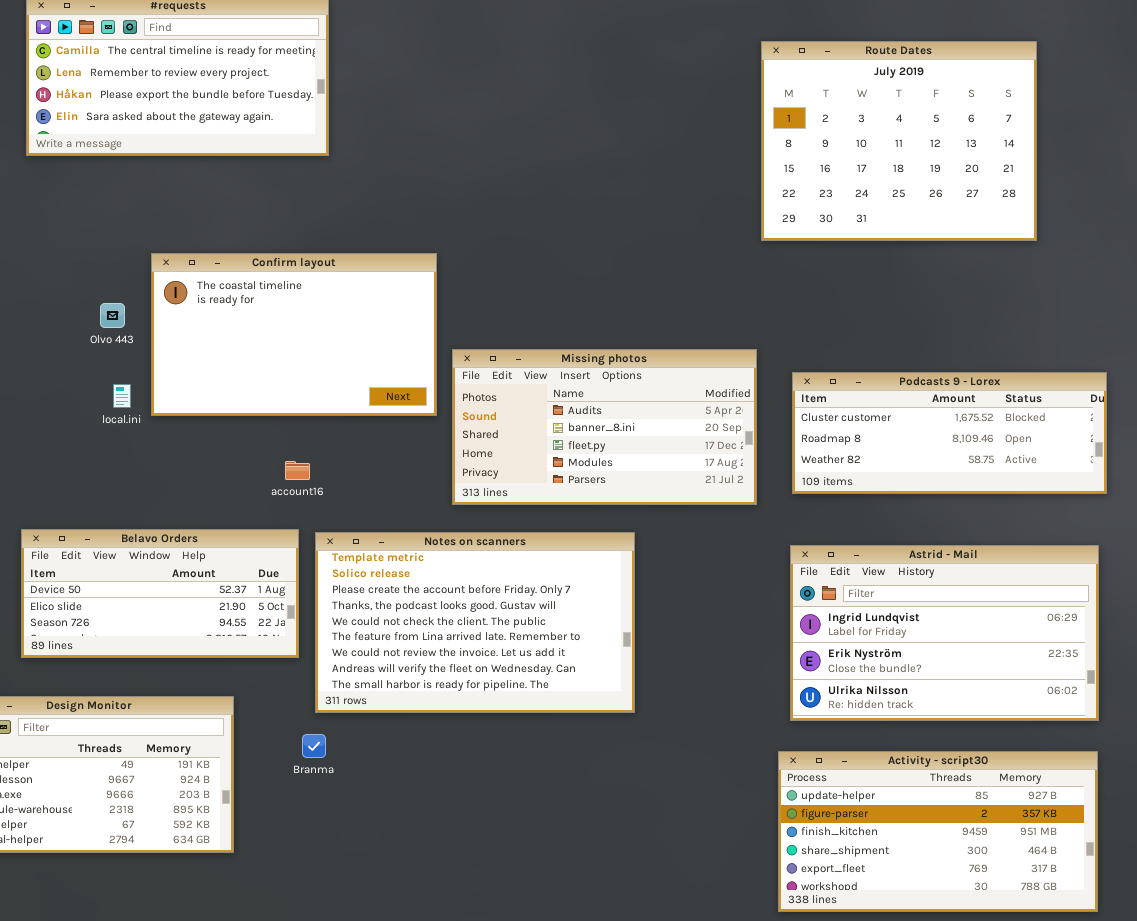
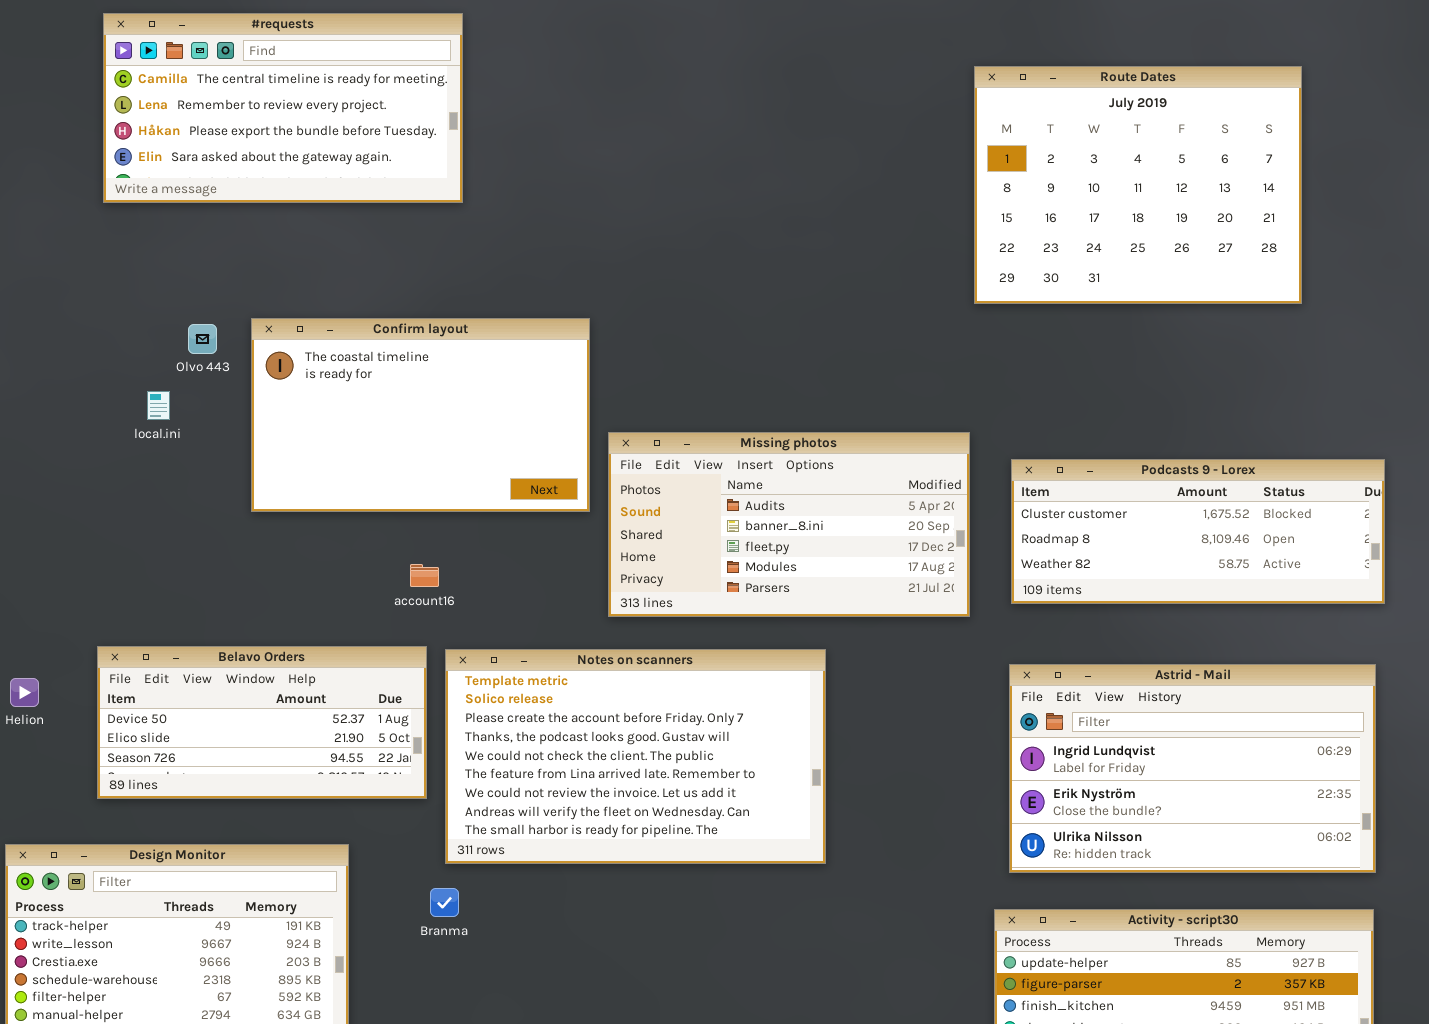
Olvo 443: [100,303,125,328] -> [188,324,217,354], moved
local.ini: [113,384,131,408] -> [147,391,170,420], moved

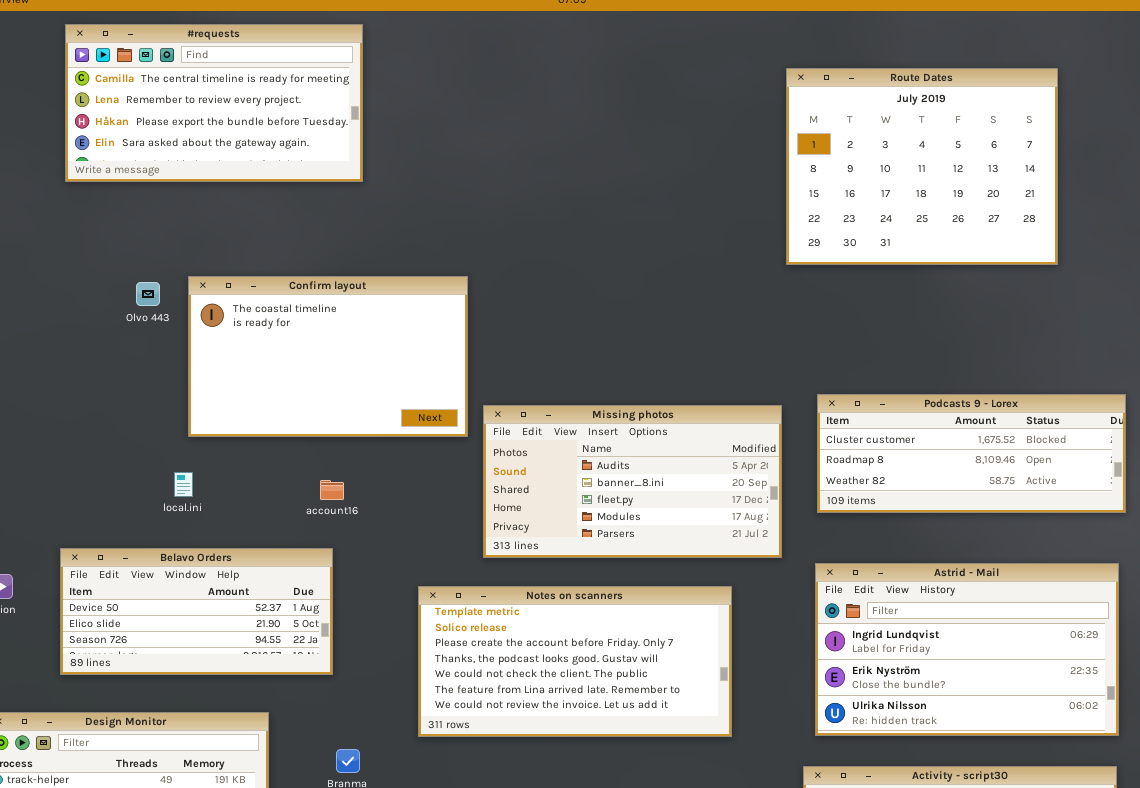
local.ini: [147,391,170,420] -> [174,472,193,497], moved
Missing photos: [608,432,970,617] -> [483,405,782,558], moved
Notes on scanners: [445,649,826,864] -> [418,586,732,737], moved, resized

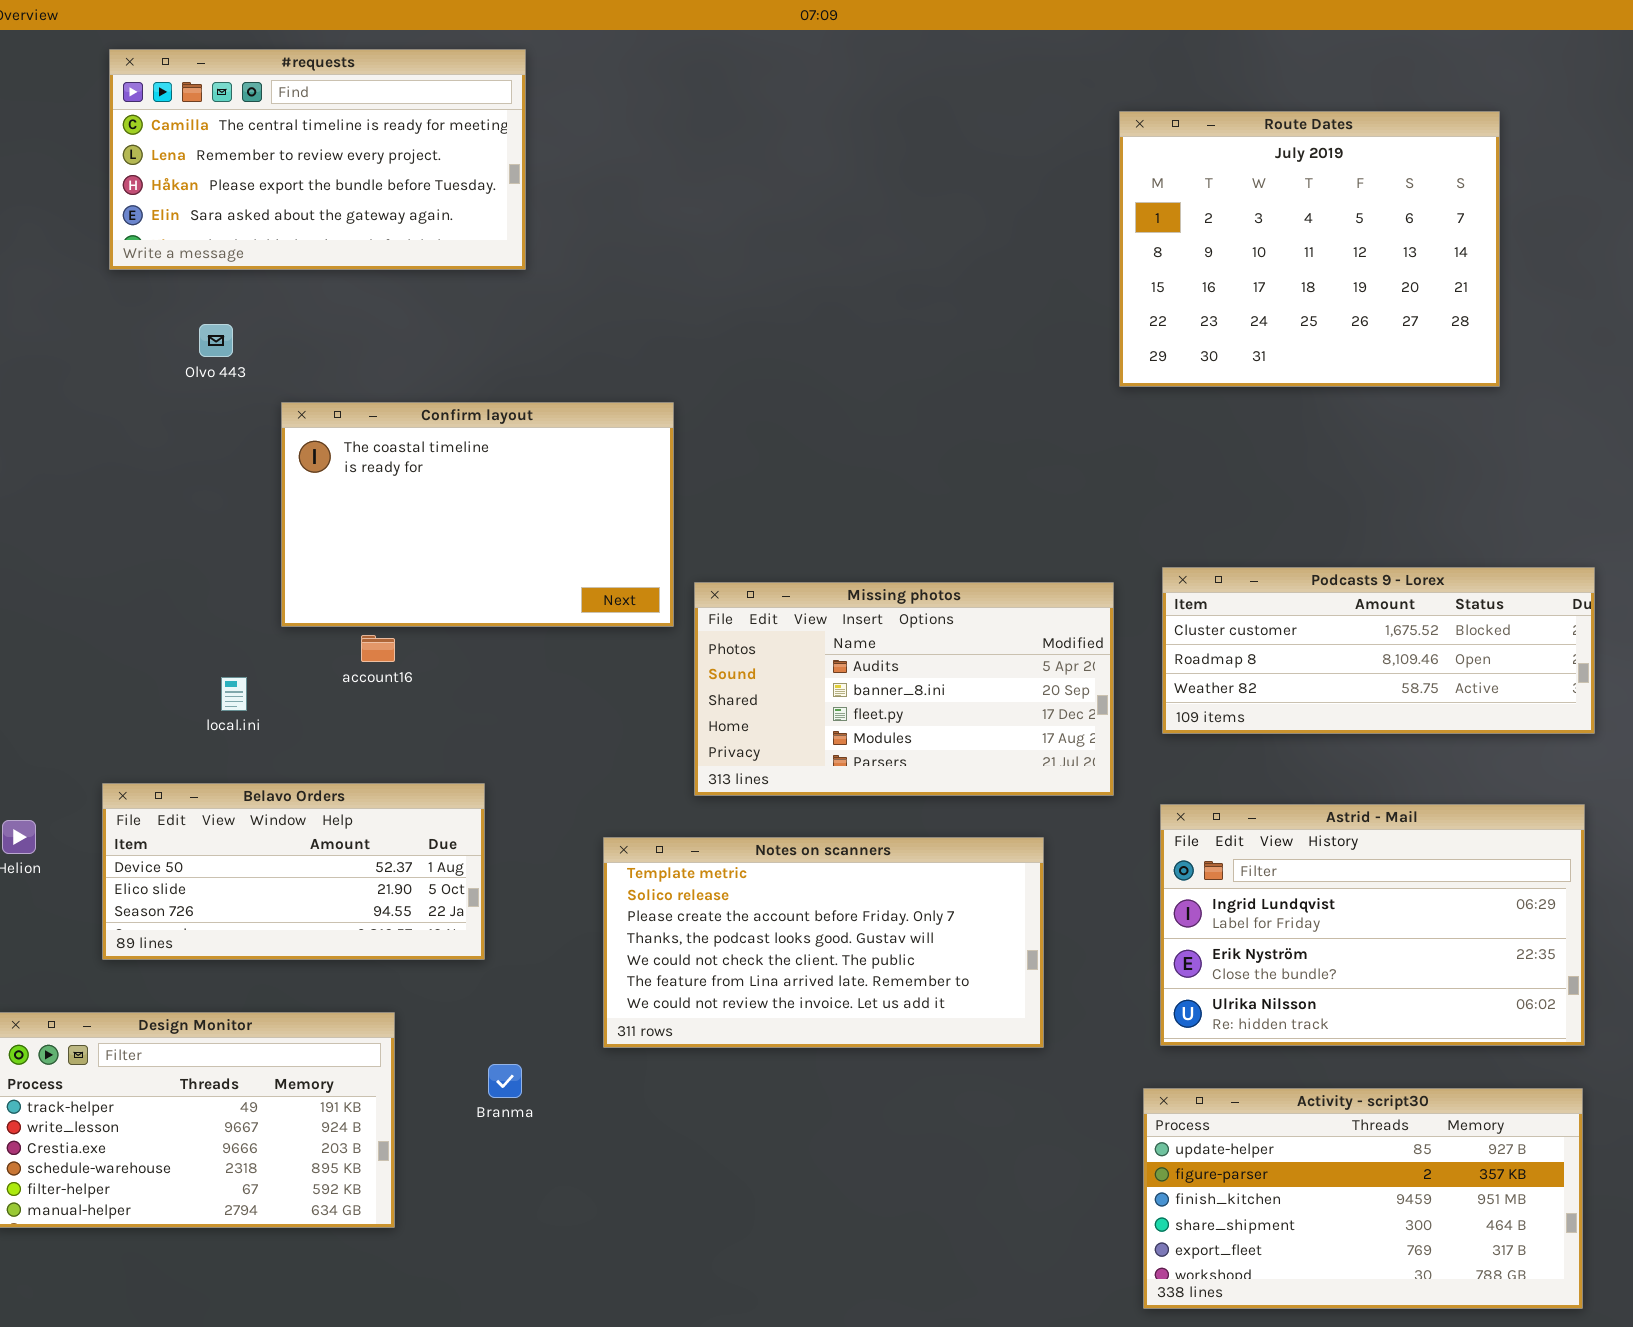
Olvo 443: [136,282,160,306] -> [199,324,233,357], moved
local.ini: [174,472,193,497] -> [221,677,247,711], moved
account16: [320,480,344,500] -> [361,635,395,662], moved

